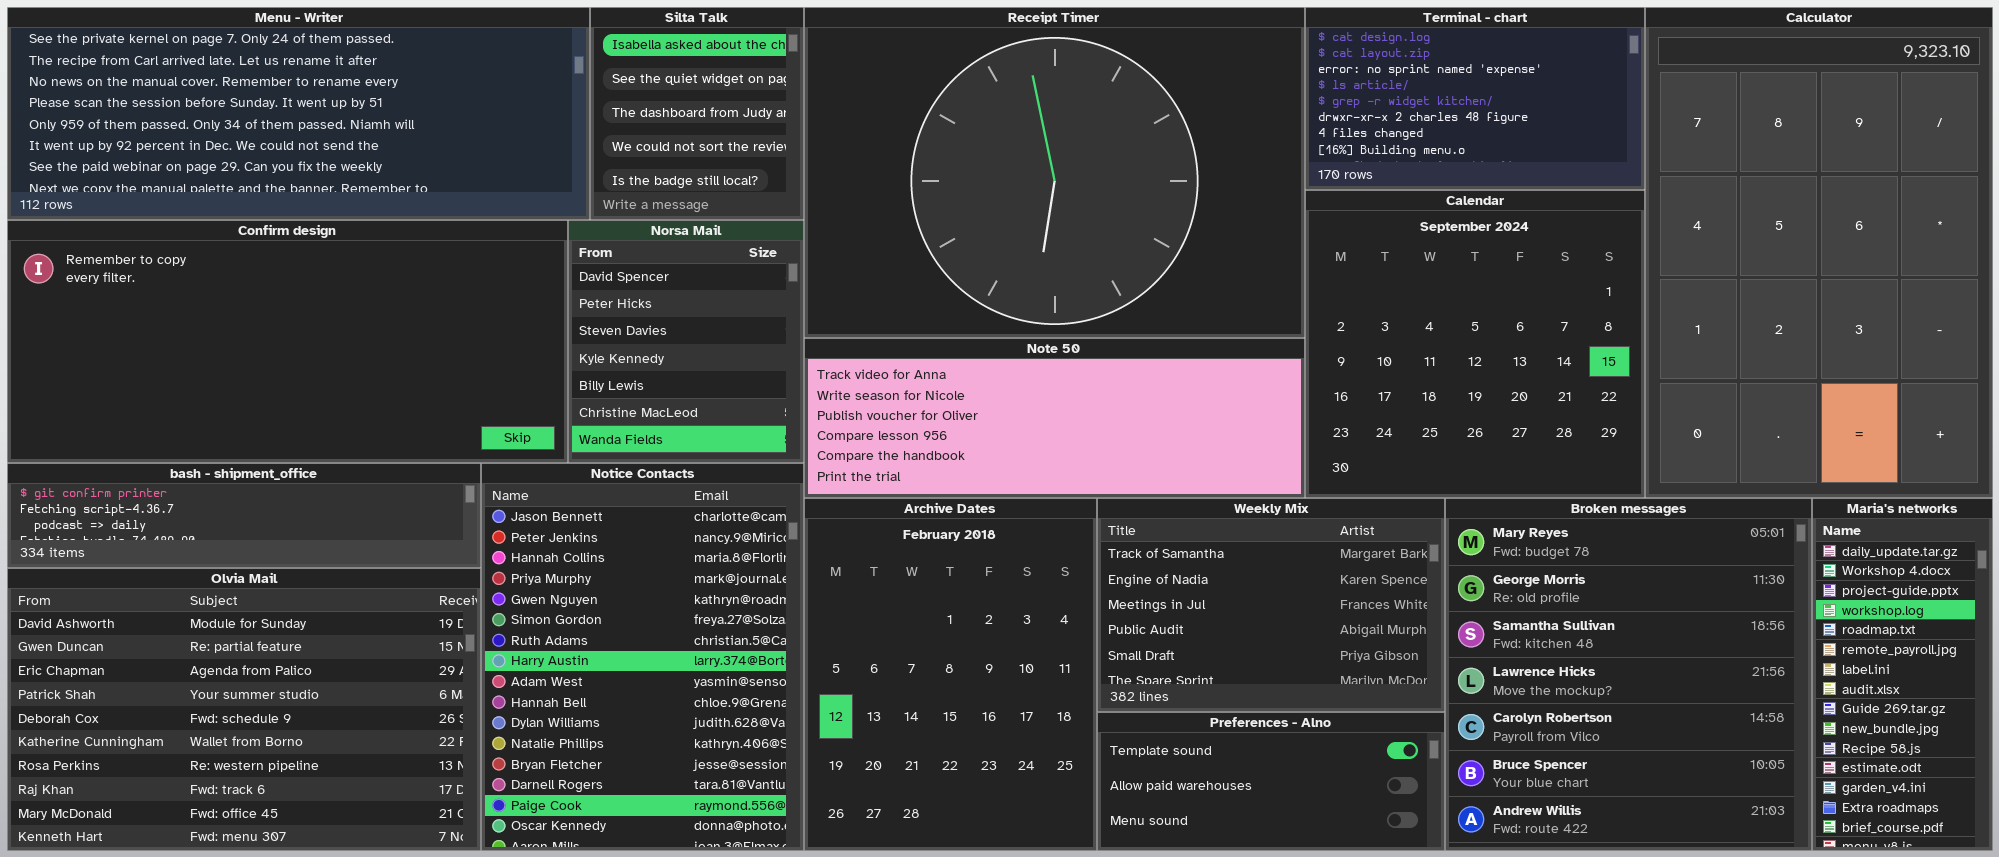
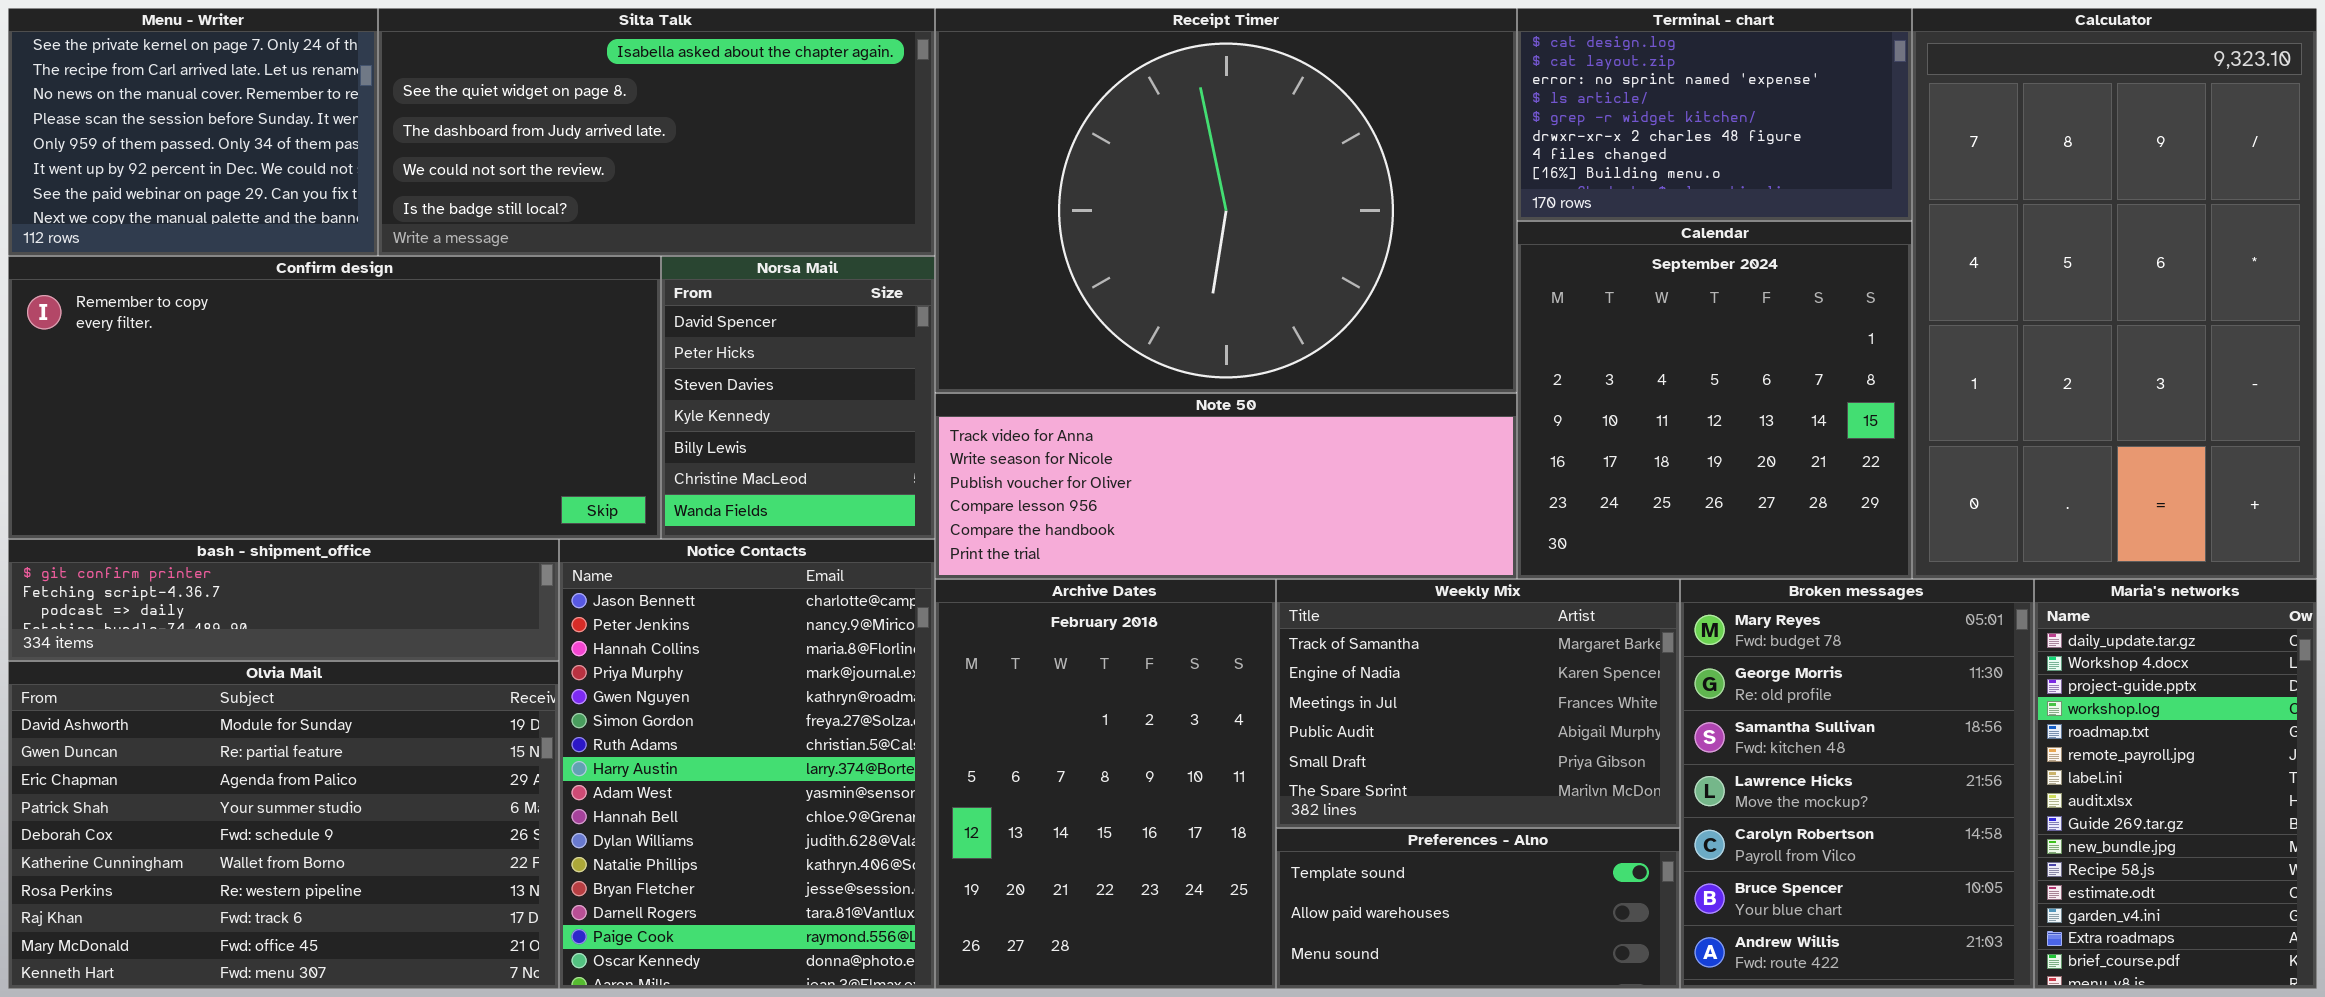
Menu - Writer: [7,7,590,220] -> [8,8,378,256], resized
Silta Talk: [590,7,804,220] -> [378,8,935,256], resized
Broken messages: [1445,498,1812,851] -> [1680,579,2034,989], resized
Maria's networks: [1812,498,1993,851] -> [2034,579,2317,989], resized

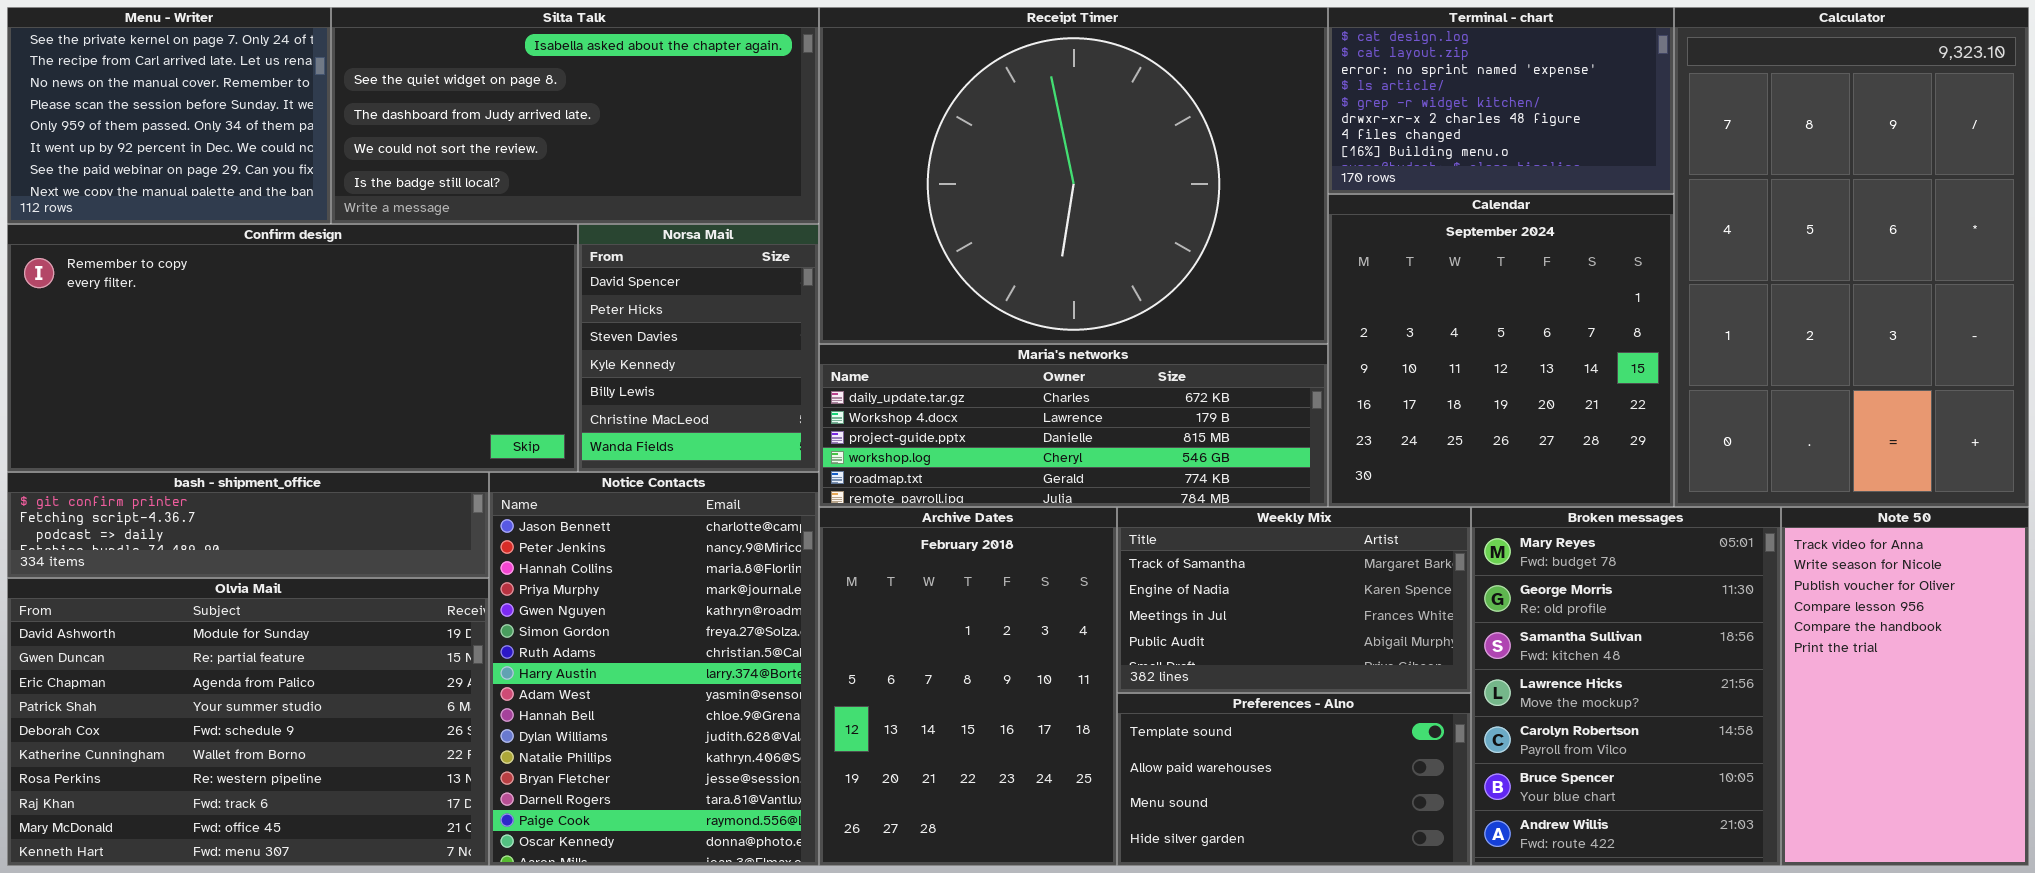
Note 50: [935,393,1517,579] -> [1781,507,2029,866], moved, resized
Weekly Mix: [1276,579,1680,828] -> [1117,507,1471,693], resized
Maria's networks: [2034,579,2317,989] -> [819,344,1328,507], moved, resized
Preferences - Alno: [1276,828,1680,989] -> [1117,693,1471,866], resized

